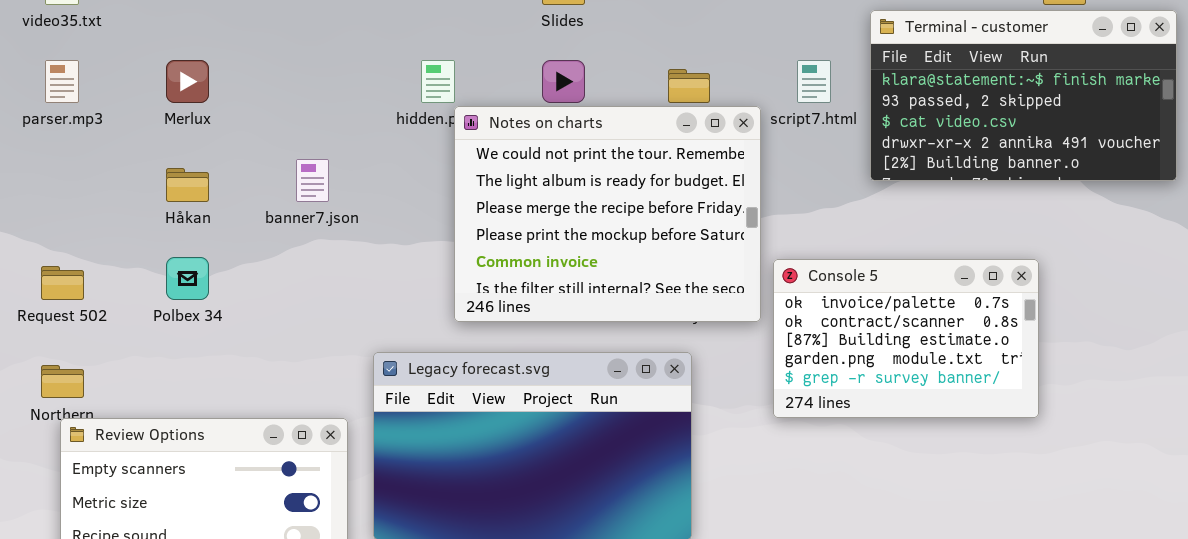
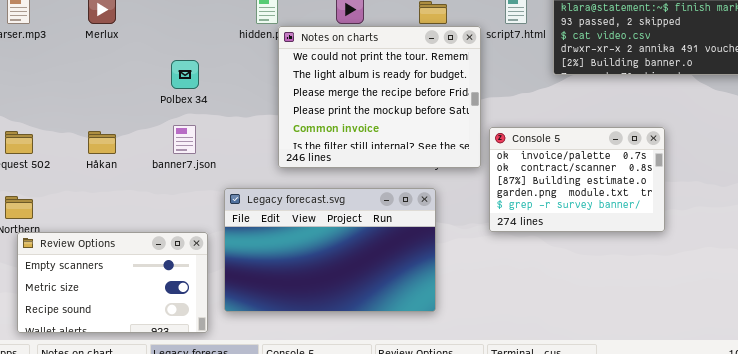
banner7.json: [296,159,329,202] -> [173,125,196,154], moved
Håkan: [166,168,209,202] -> [88,131,116,154], moved
Polbex 34: [166,257,209,300] -> [171,60,199,89], moved

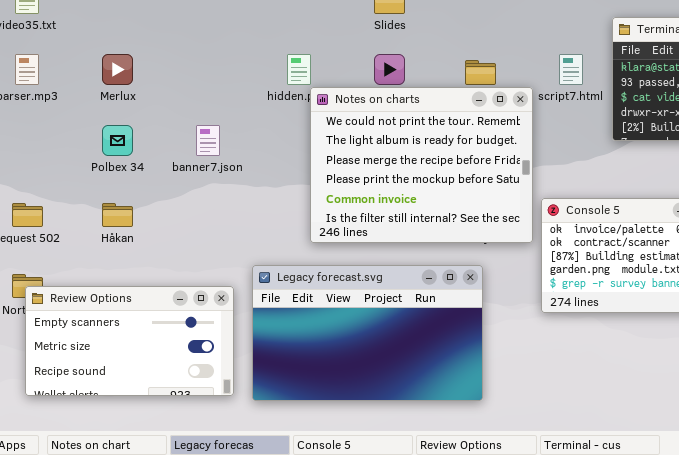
Polbex 34: [171,60,199,89] -> [102,125,133,156], moved
banner7.json: [173,125,196,154] -> [196,125,220,156], moved
Review Options: [17,232,208,333] -> [25,286,234,396], moved

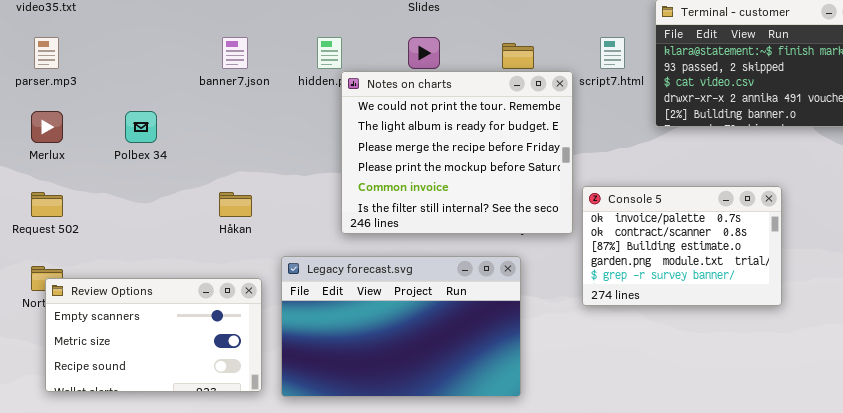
Merlux: [102,54,133,85] -> [31,111,63,143], moved
banner7.json: [196,125,220,156] -> [222,37,248,69], moved
Håkan: [102,203,133,227] -> [219,192,252,217], moved

